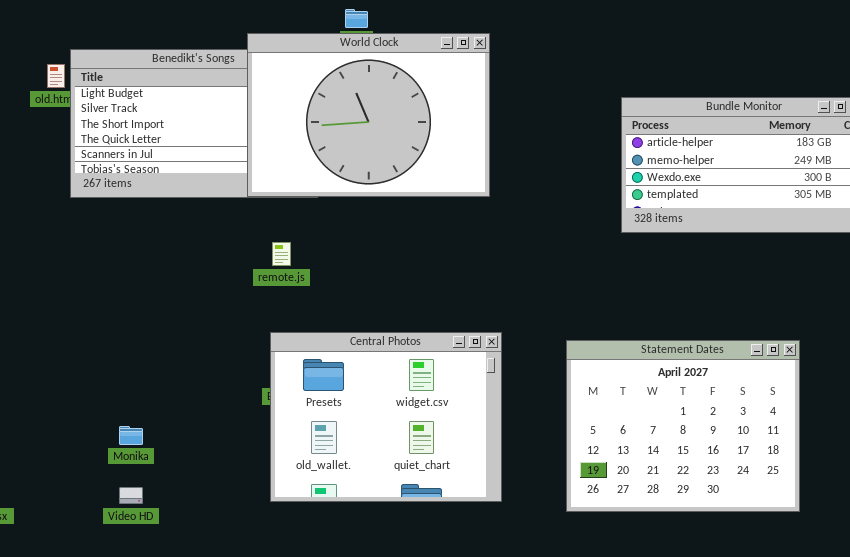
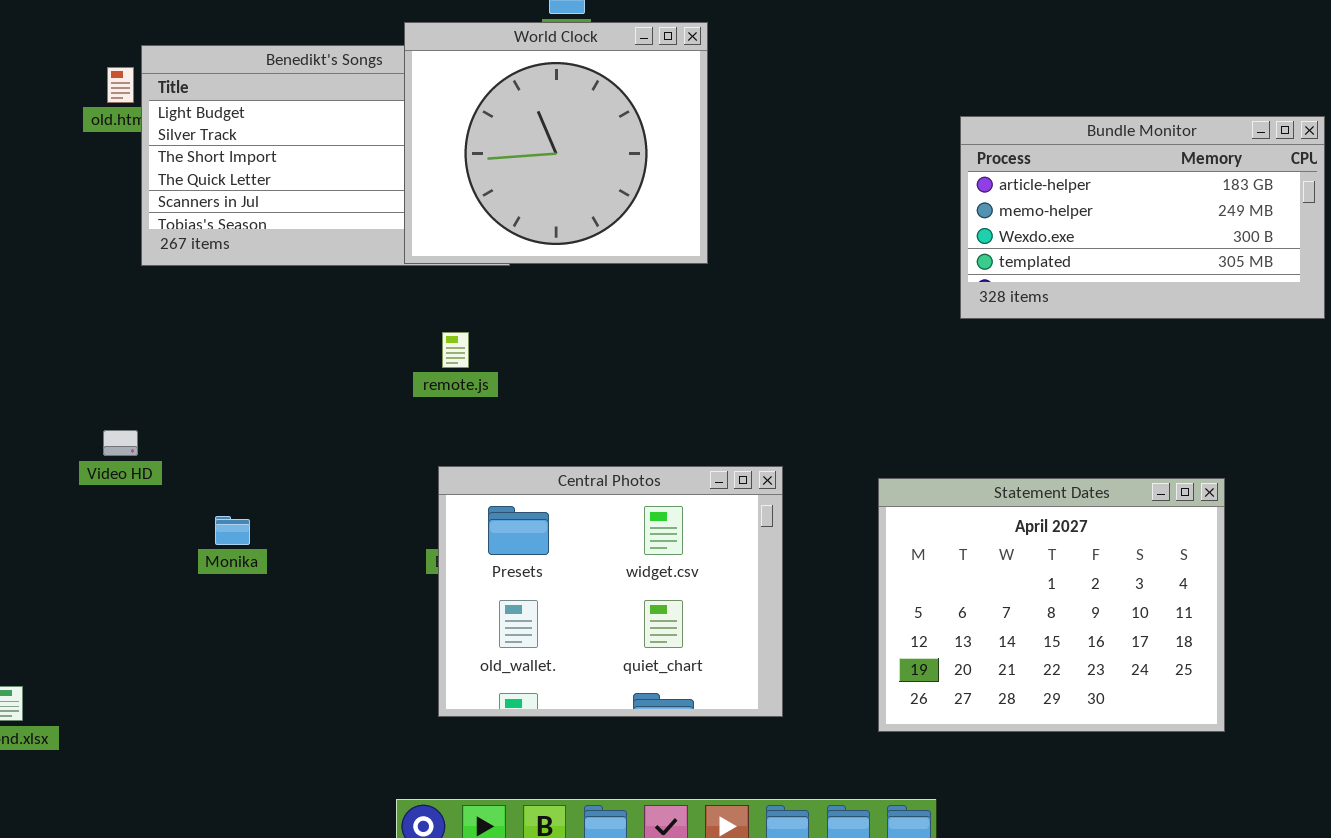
World Clock: [247,33,490,197] -> [404,22,708,264], resized
Monika: [119,426,143,445] -> [215,516,250,545], moved
Video HD: [119,487,143,504] -> [103,430,138,456], moved

